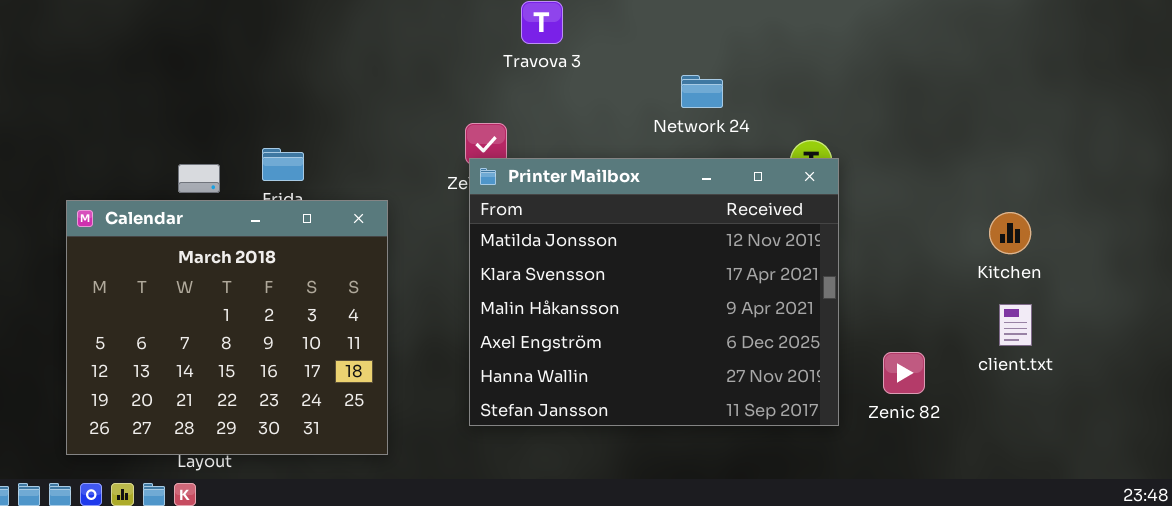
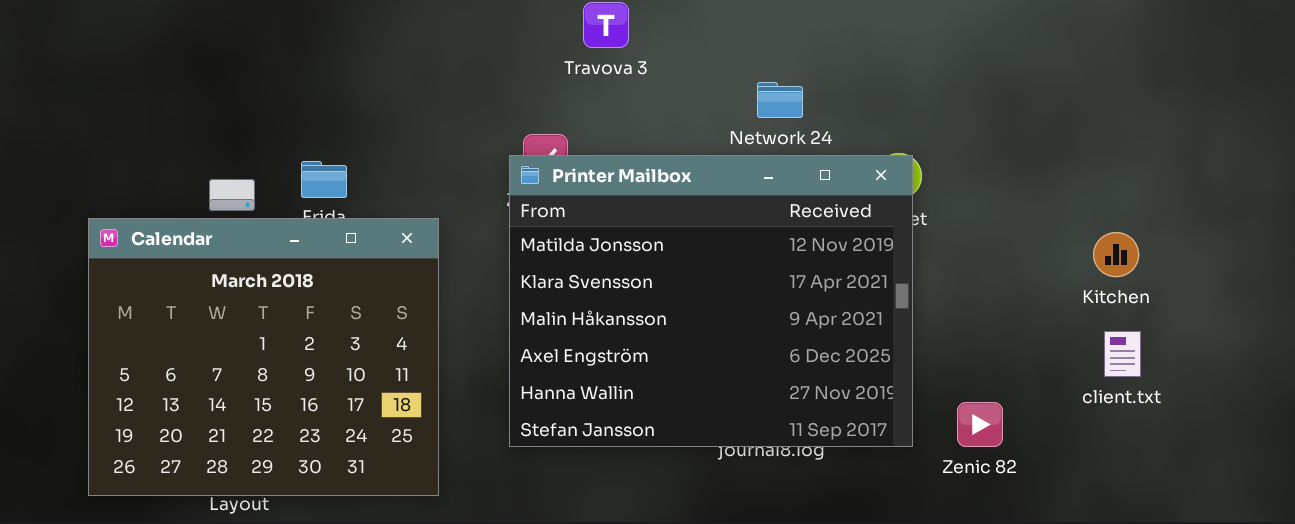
Printer Mailbox: [469,158,839,426] -> [509,155,913,447], moved
Zenic 82: [883,352,925,394] -> [957,402,1003,447], moved

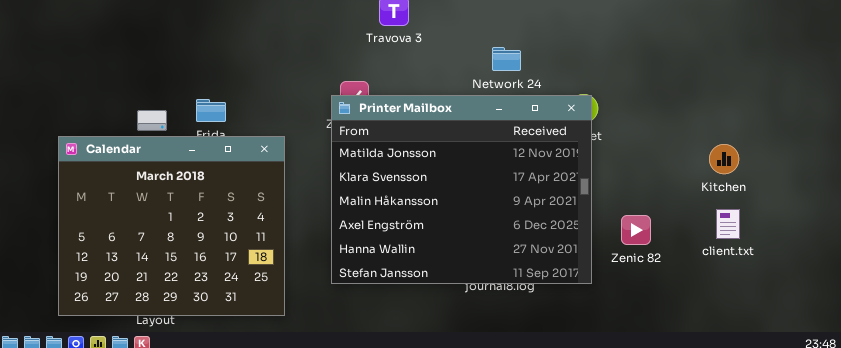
Zenic 82: [957,402,1003,447] -> [621,215,651,245], moved

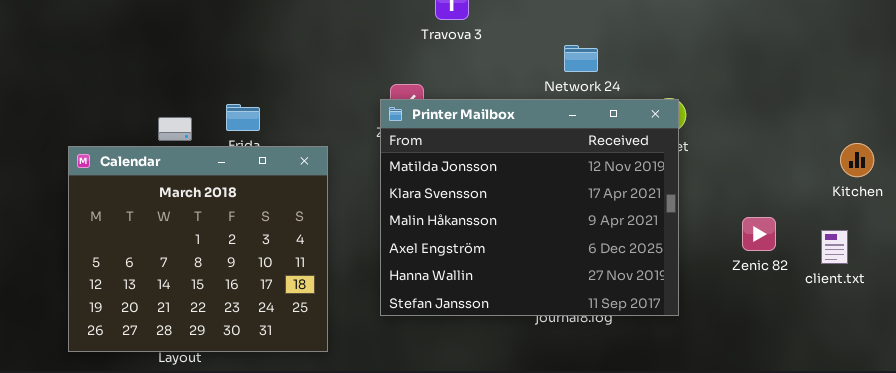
Kitchen: [709,144,739,174] -> [840,143,874,177], moved
Zenic 82: [621,215,651,245] -> [742,217,776,251], moved

